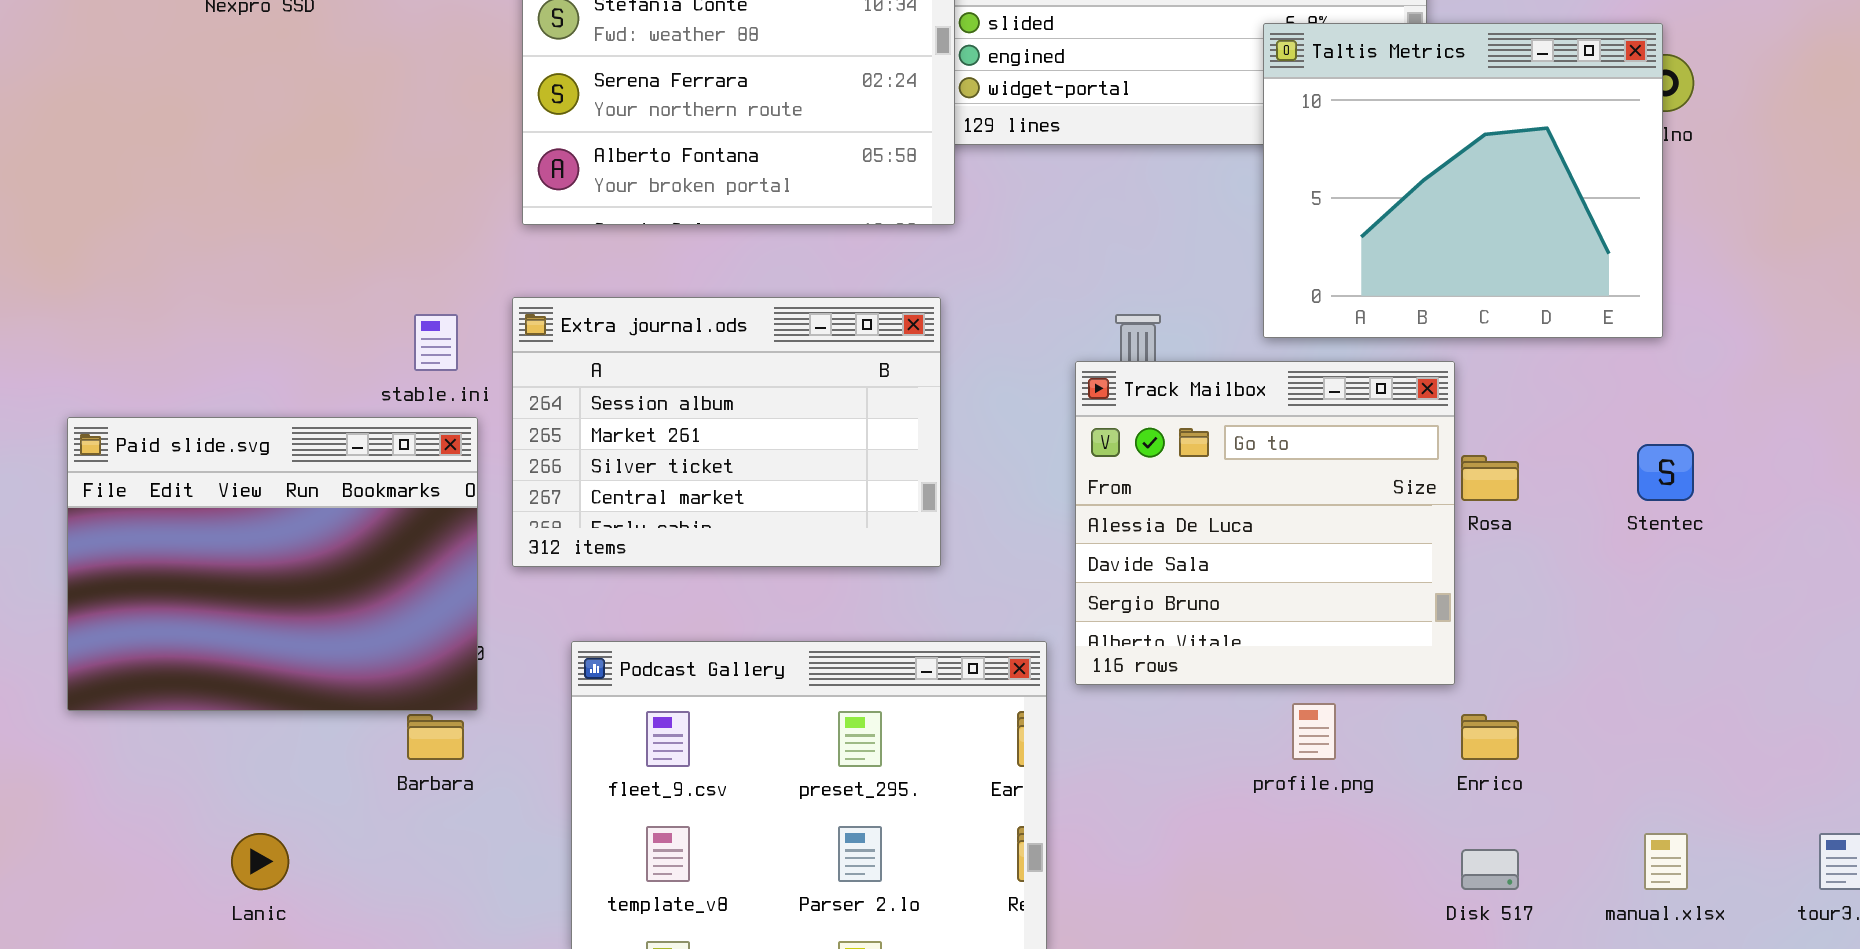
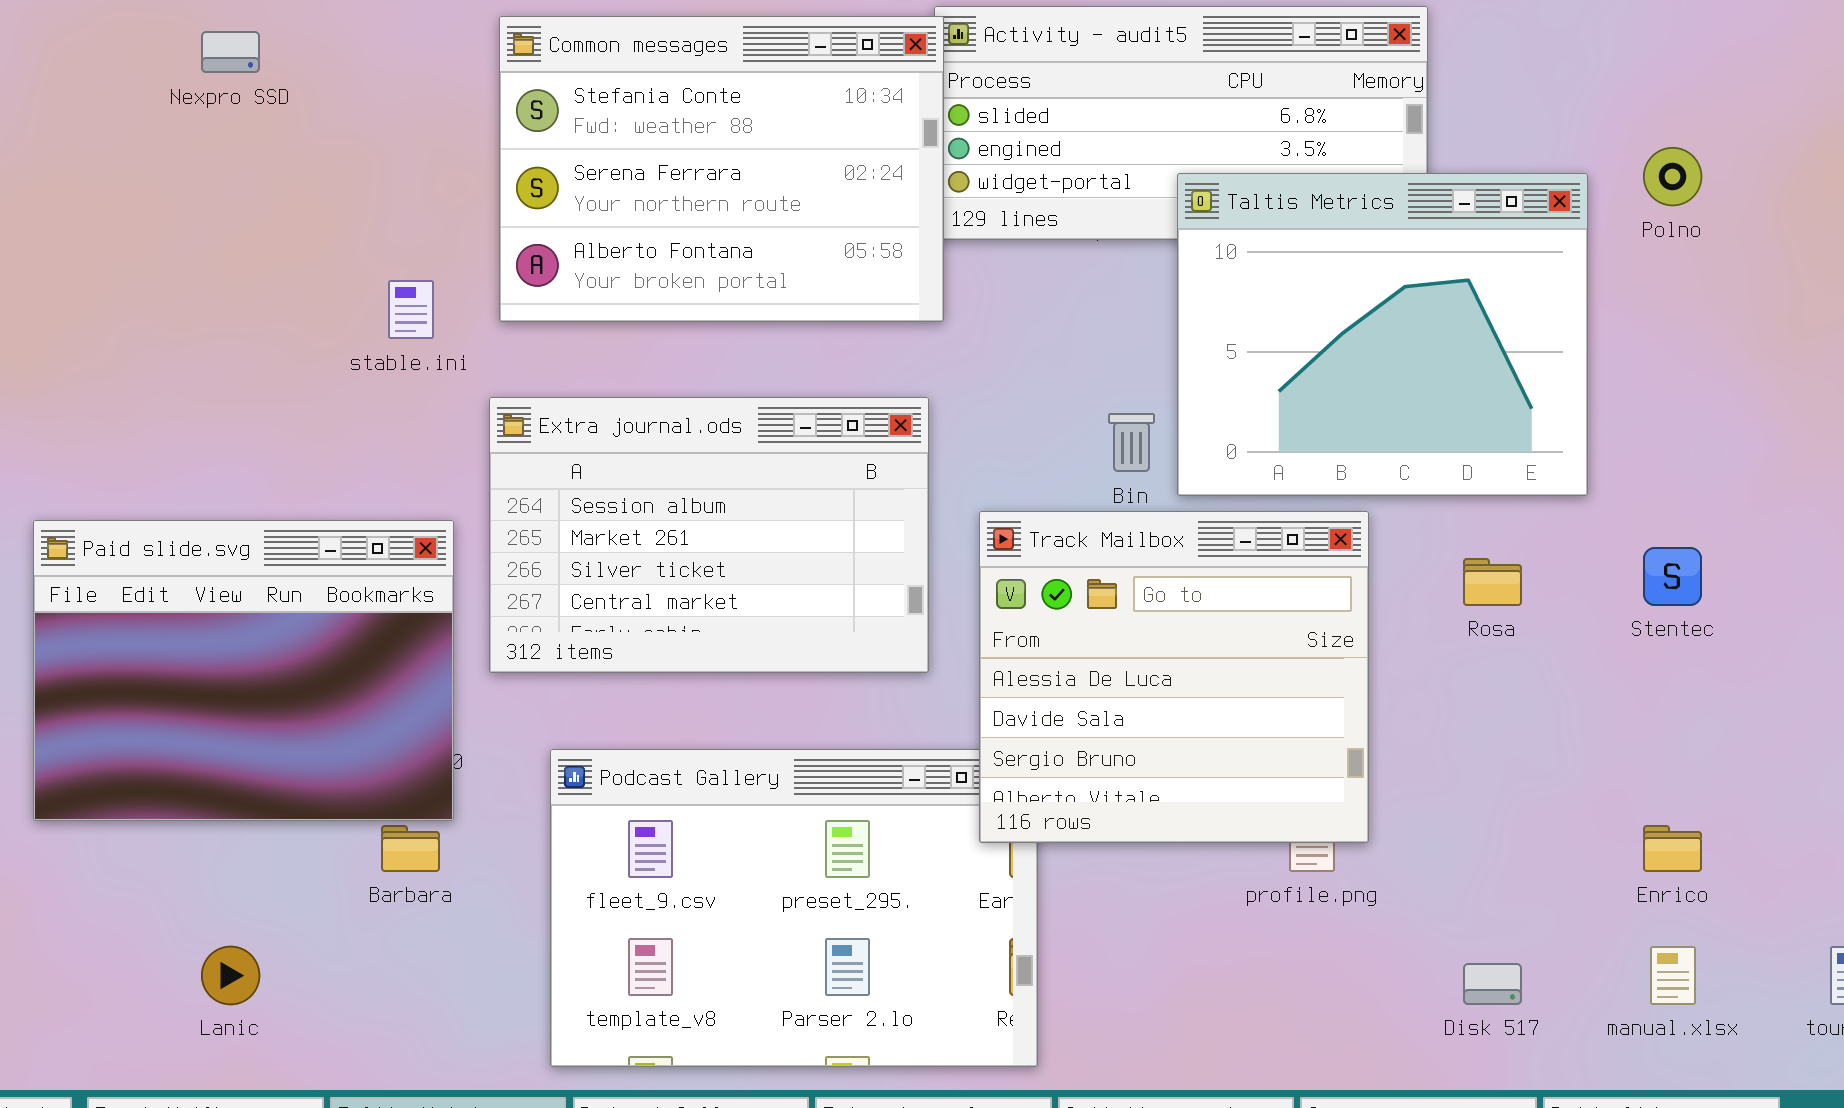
Taltis Metrics: [1263,23,1663,338] -> [1177,173,1588,496], moved
stable.ini: [414,314,458,371] -> [388,280,434,339], moved
Track Mailbox: [1075,361,1455,685] -> [979,511,1369,843], moved
Enrico: [1461,714,1519,760] -> [1643,825,1702,872], moved

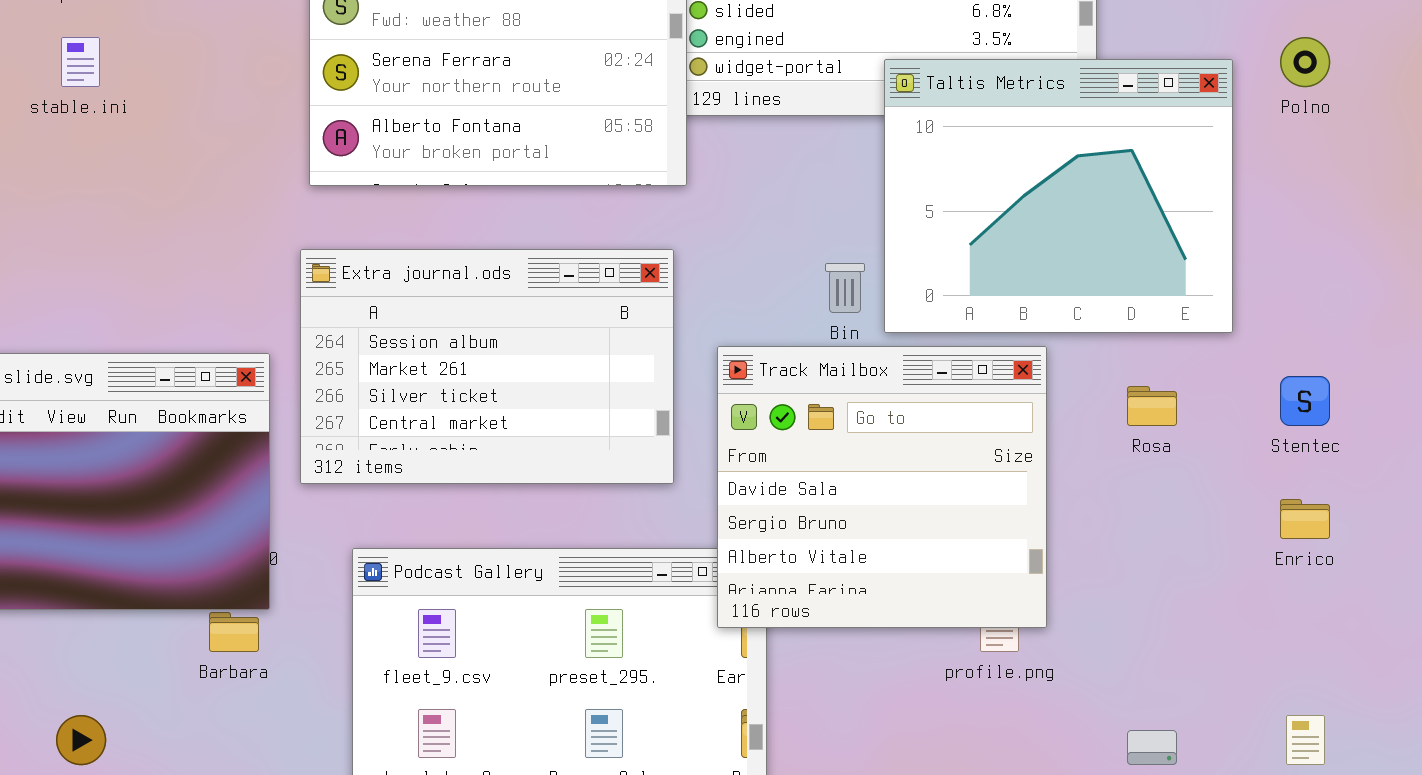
stable.ini: [388,280,434,339] -> [61,37,100,87], moved
Track Mailbox: [979,511,1369,843] -> [717,346,1047,628], scrolled down 1 row
Enrico: [1643,825,1702,872] -> [1280,499,1330,539], moved

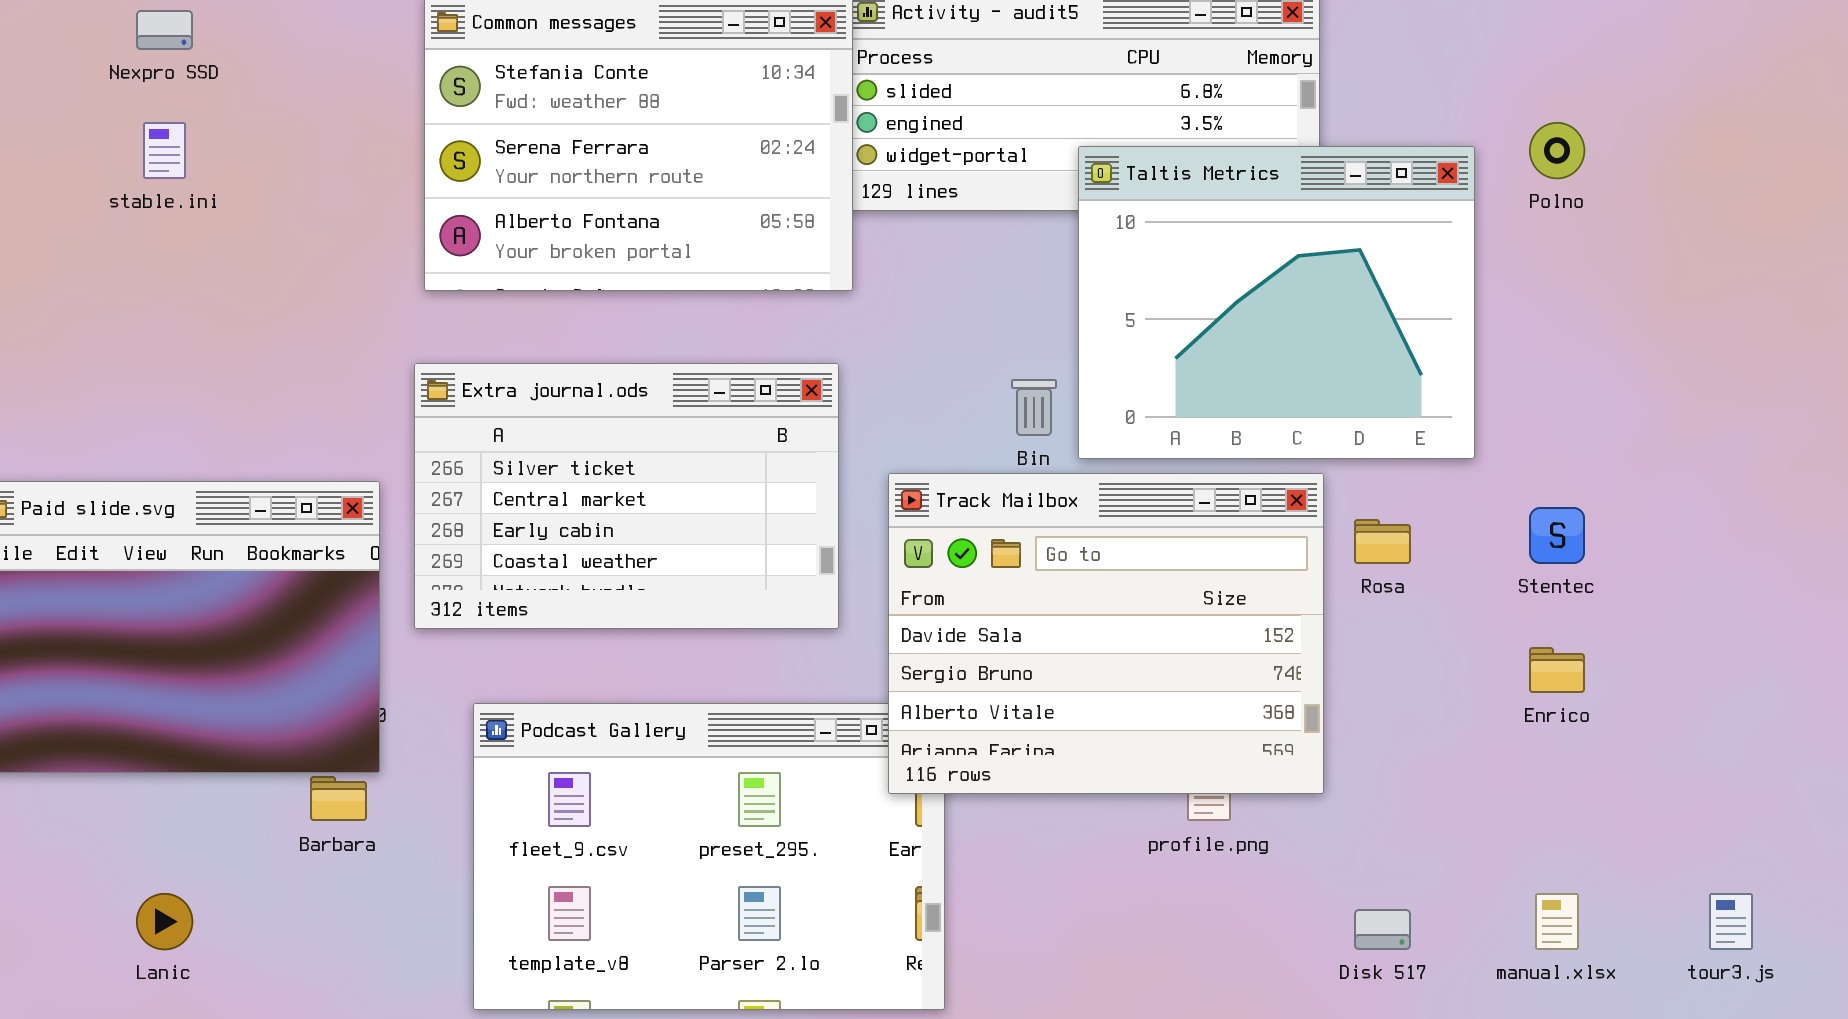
Extra journal.ods: [300,249,674,484] -> [414,363,839,629], scrolled down 2 rows
Track Mailbox: [717,346,1047,628] -> [888,473,1324,794], resized

